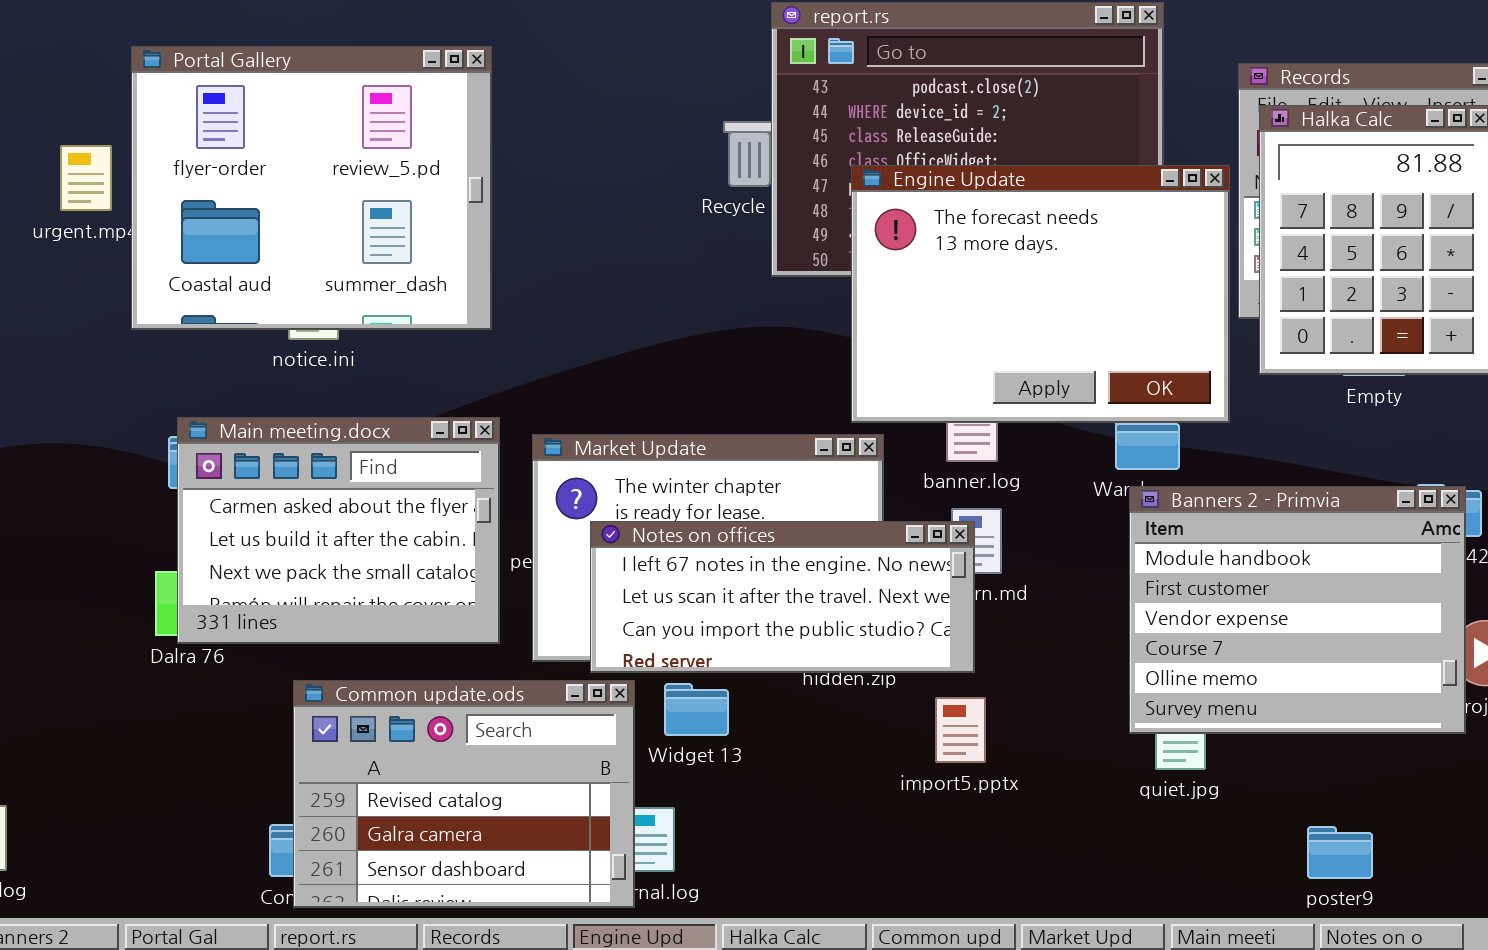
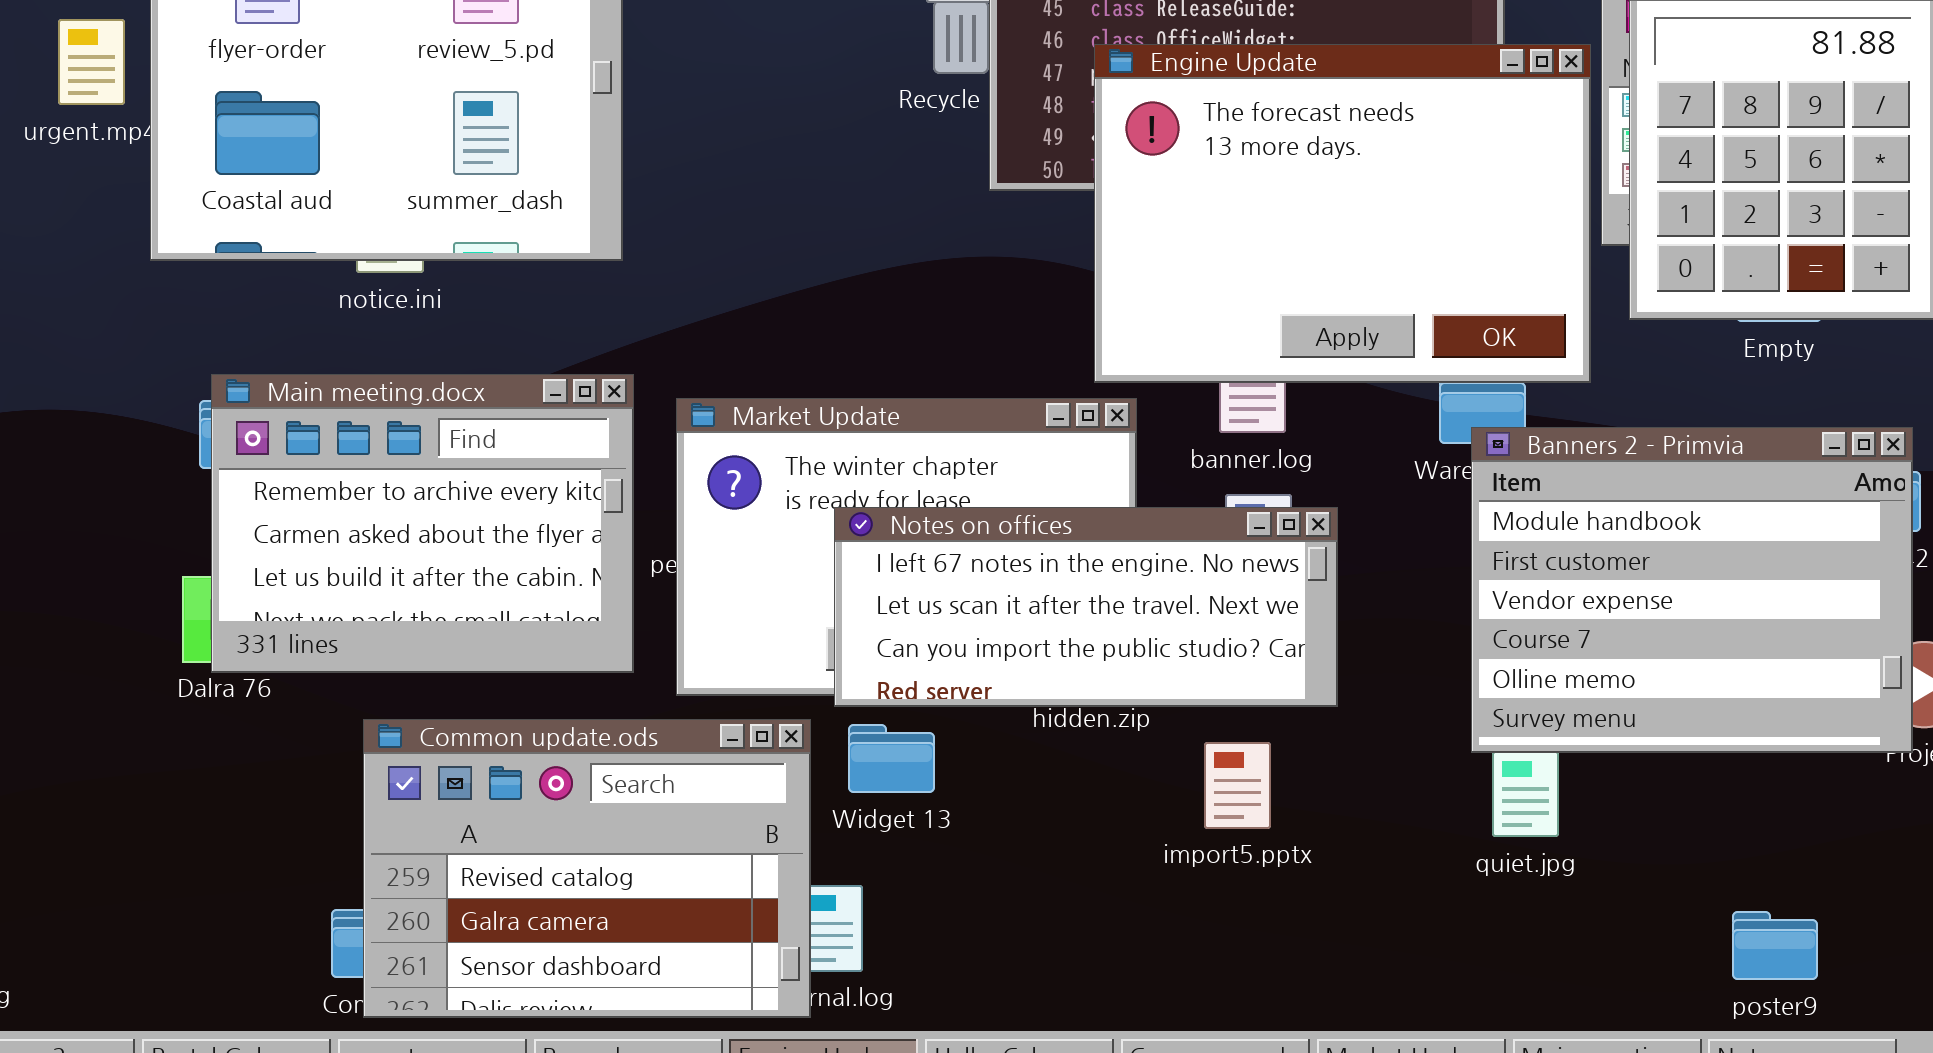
Main meeting.docx: [177,417,500,644] -> [211,374,634,673], scrolled up 1 row
Banners 2 - Primvia: [1129,486,1466,734] -> [1471,427,1913,753], moved
Notes on offices: [590,521,975,673] -> [834,507,1338,707], moved
poster9: [1307,826,1373,879] -> [1732,911,1818,980], moved

